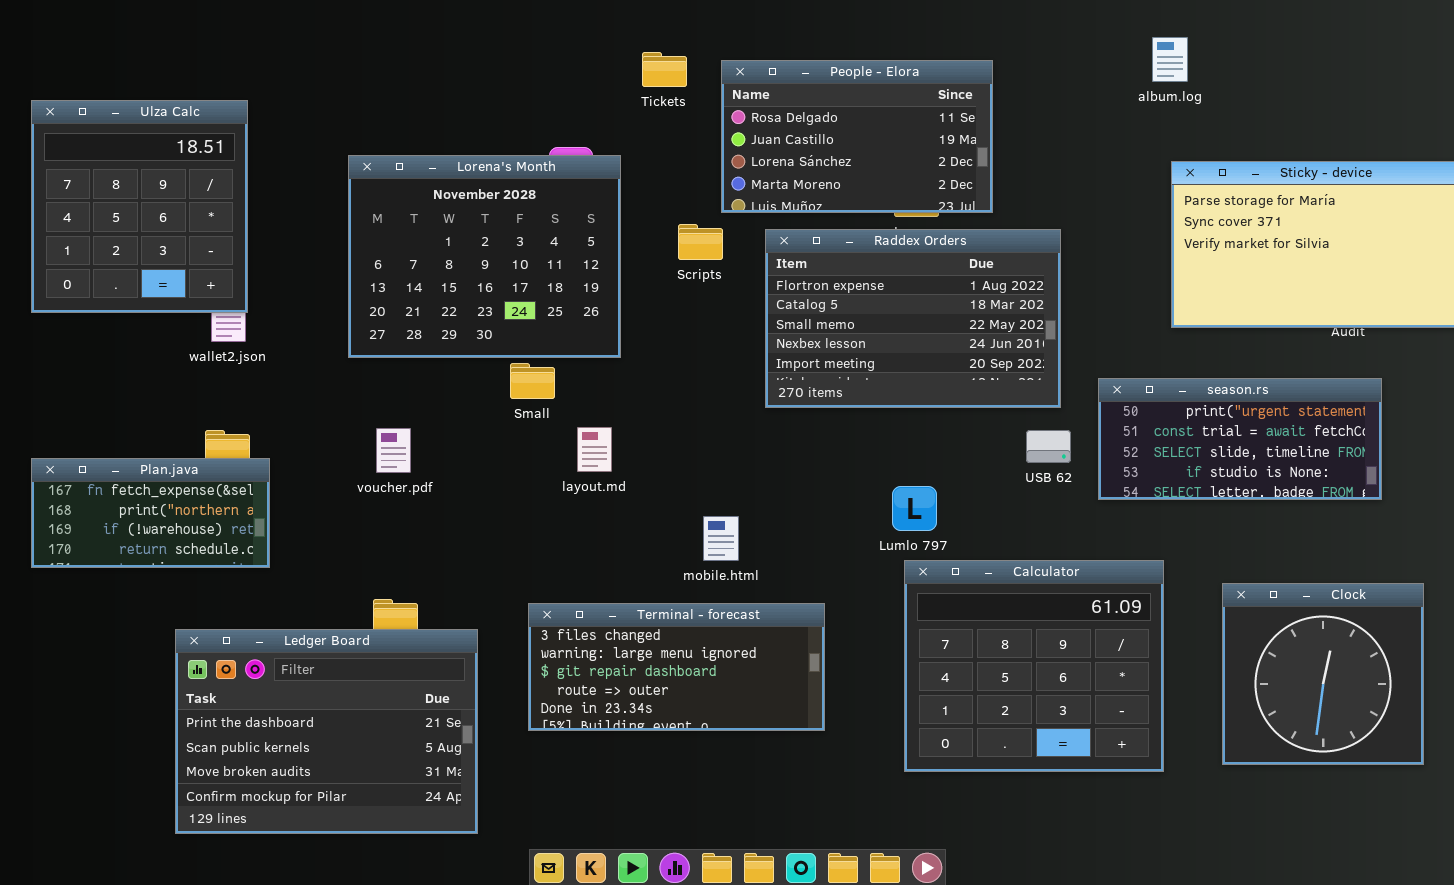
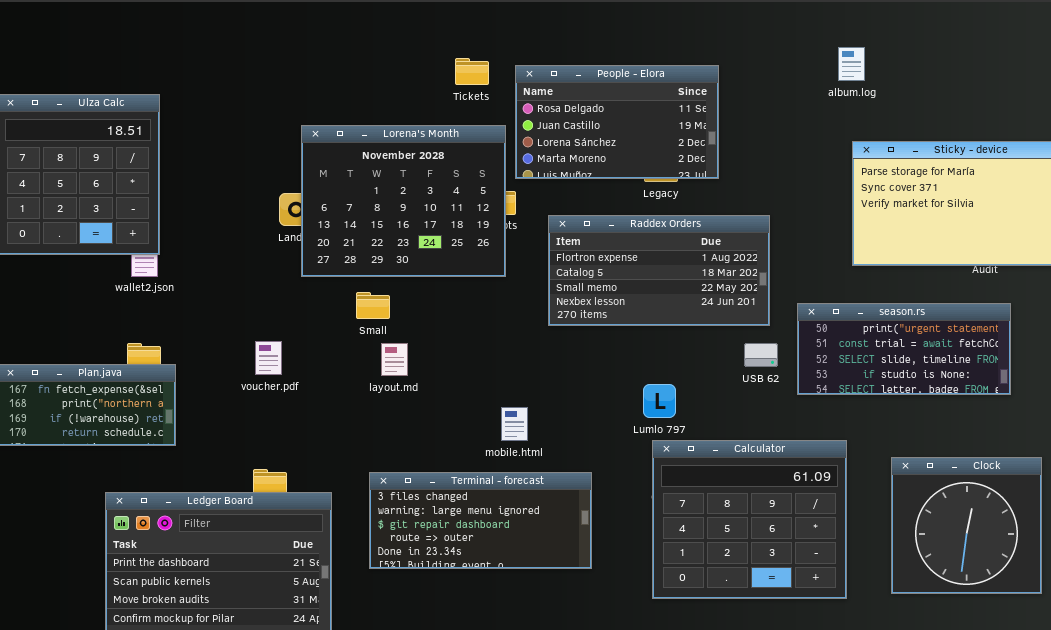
Lorena's Month: [348,155,621,358] -> [301,125,506,277], moved
Raddex Orders: [765,229,1061,408] -> [548,215,770,326], resized
layout.md: [577,427,612,472] -> [381,343,408,376], moved

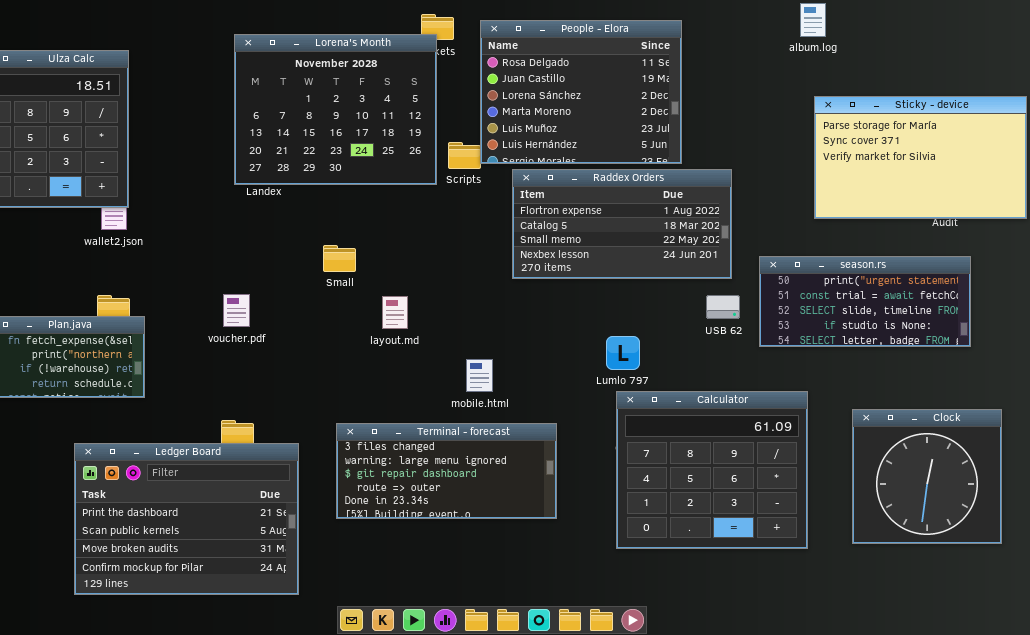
People - Elora: [515,65,719,179] -> [480,20,682,164], resized
Lorena's Month: [301,125,506,277] -> [234,34,437,185], moved
layout.md: [381,343,408,376] -> [382,296,408,329], moved

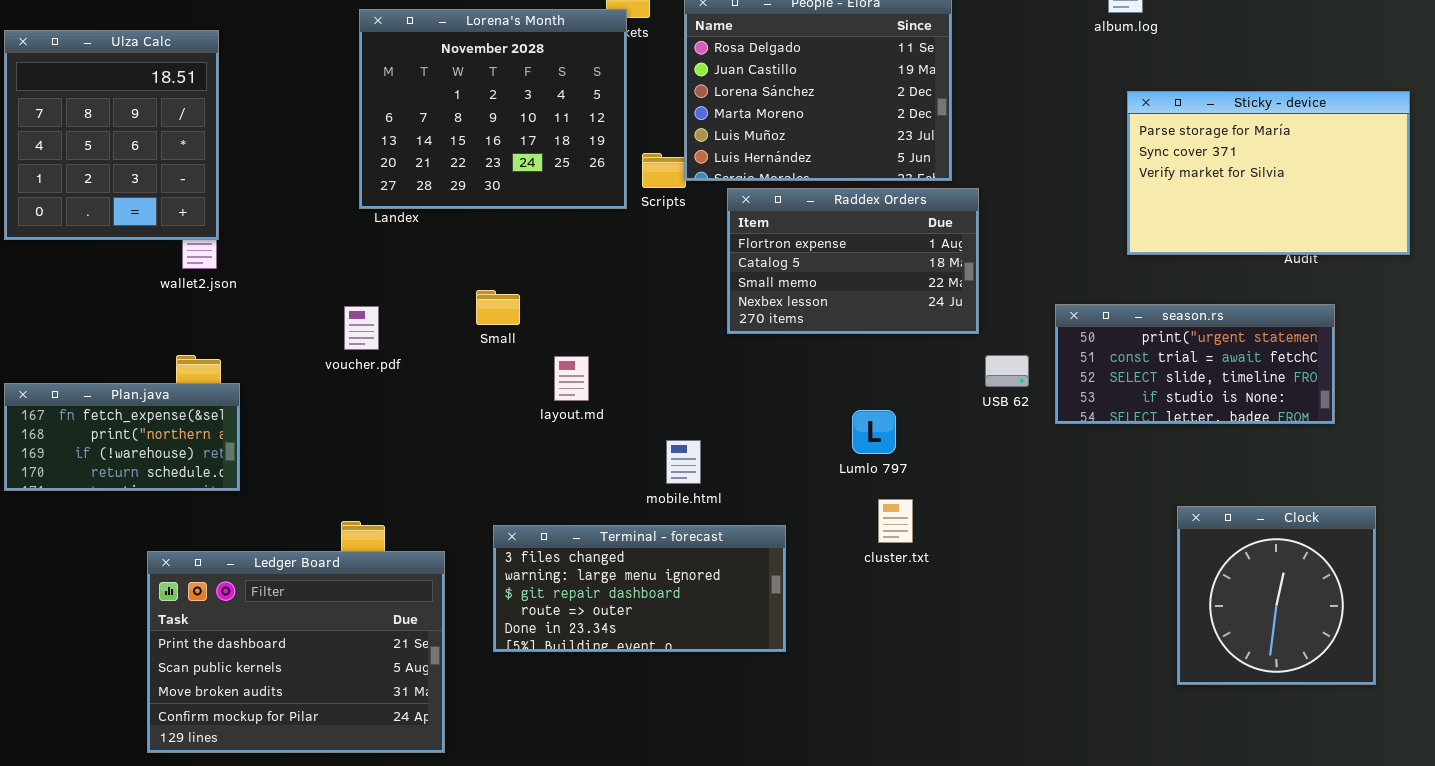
Raddex Orders: [512,169,732,279] -> [727,188,979,334], resized
voucher.pdf: [223,294,250,327] -> [344,306,379,350], moved
Calculator: [616,391,808,549] -> none, closed

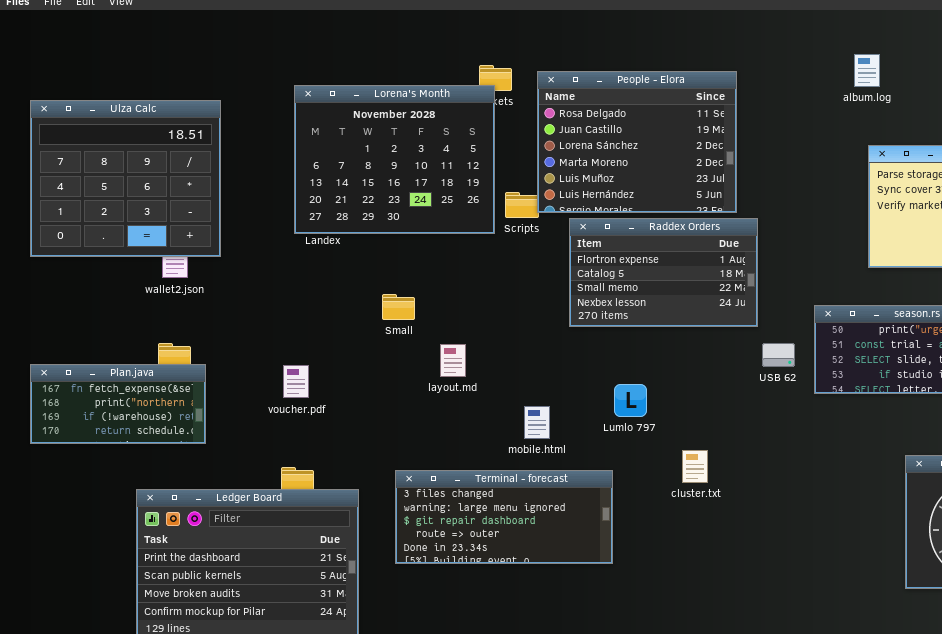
Ulza Calc: [4,30,219,240] -> [30,100,221,257], resized
voucher.pdf: [344,306,379,350] -> [283,365,309,398], moved
Lumlo 797: [852,410,896,454] -> [614,384,647,417], moved

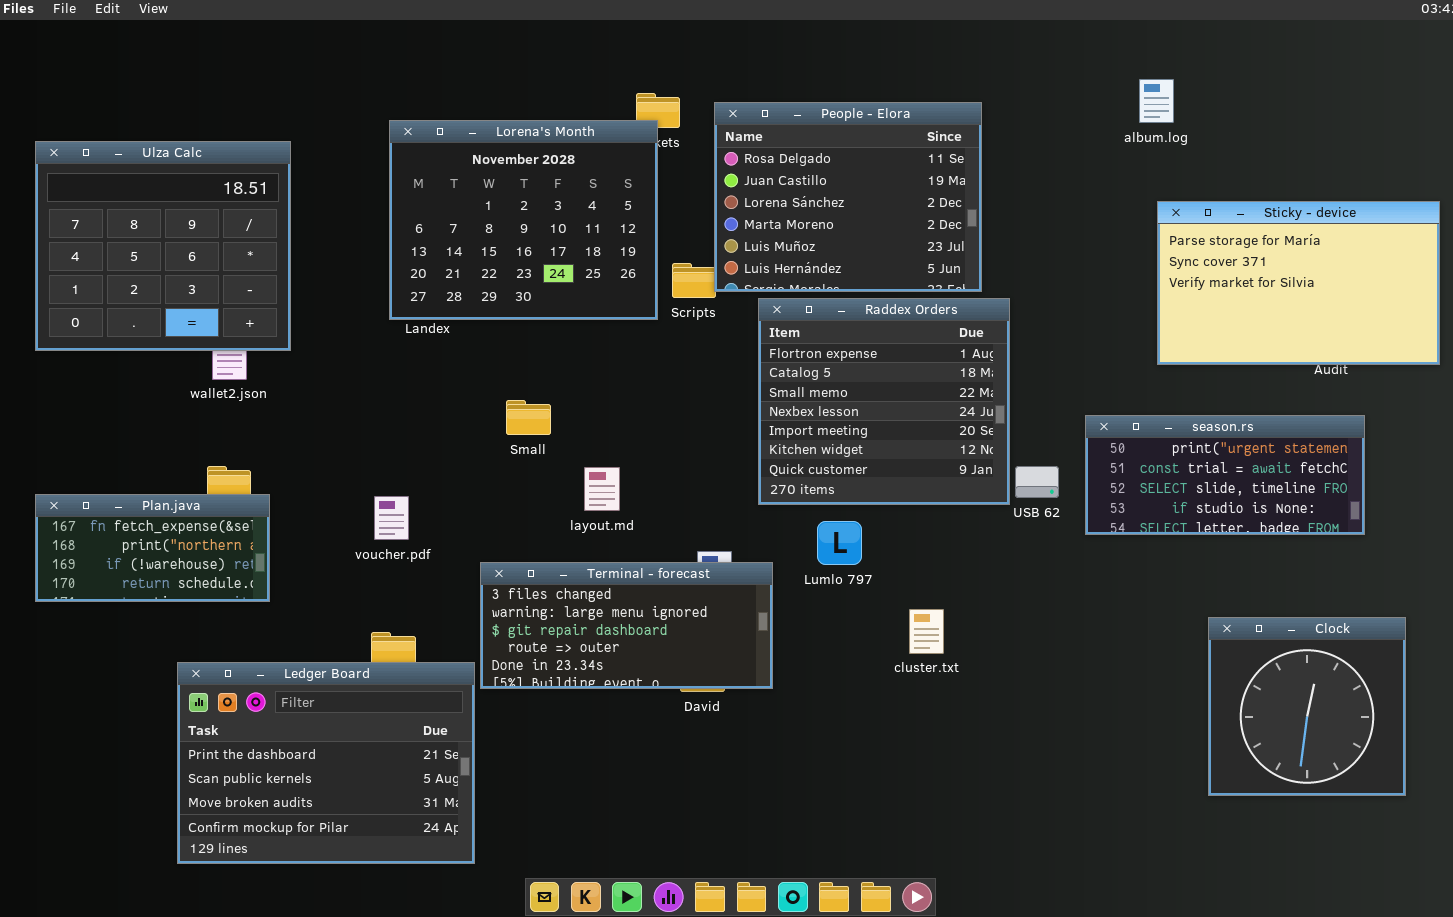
Raddex Orders: [569,218,758,327] -> [758,298,1010,505], resized
Terminal - forecast: [395,470,613,564] -> [480,562,773,689], moved

